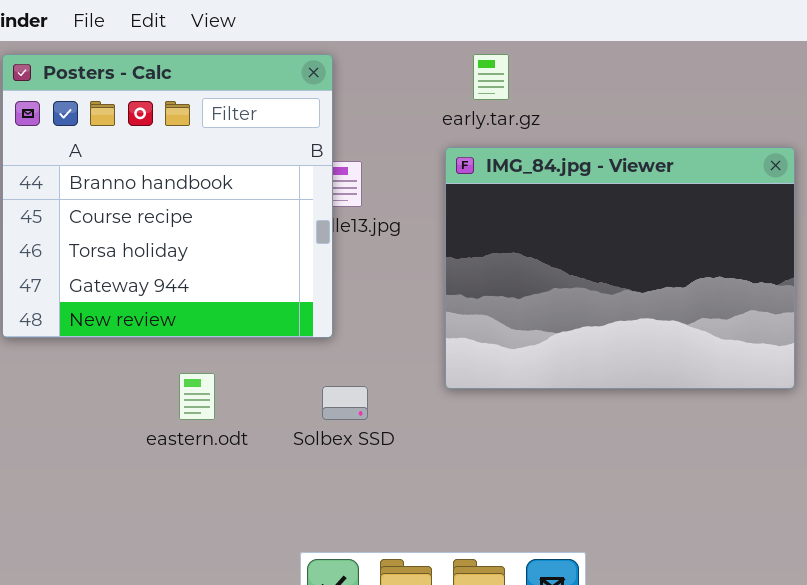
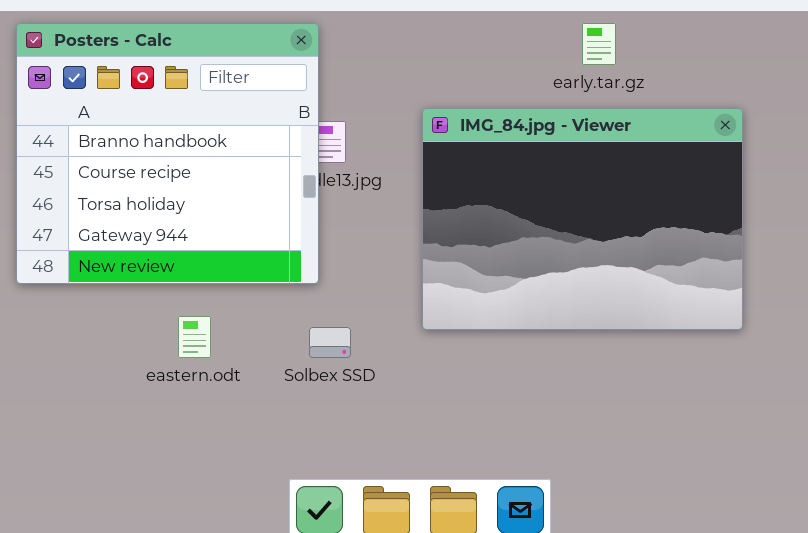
early.tar.gz: [473,54,509,100] -> [582,23,616,65], moved

